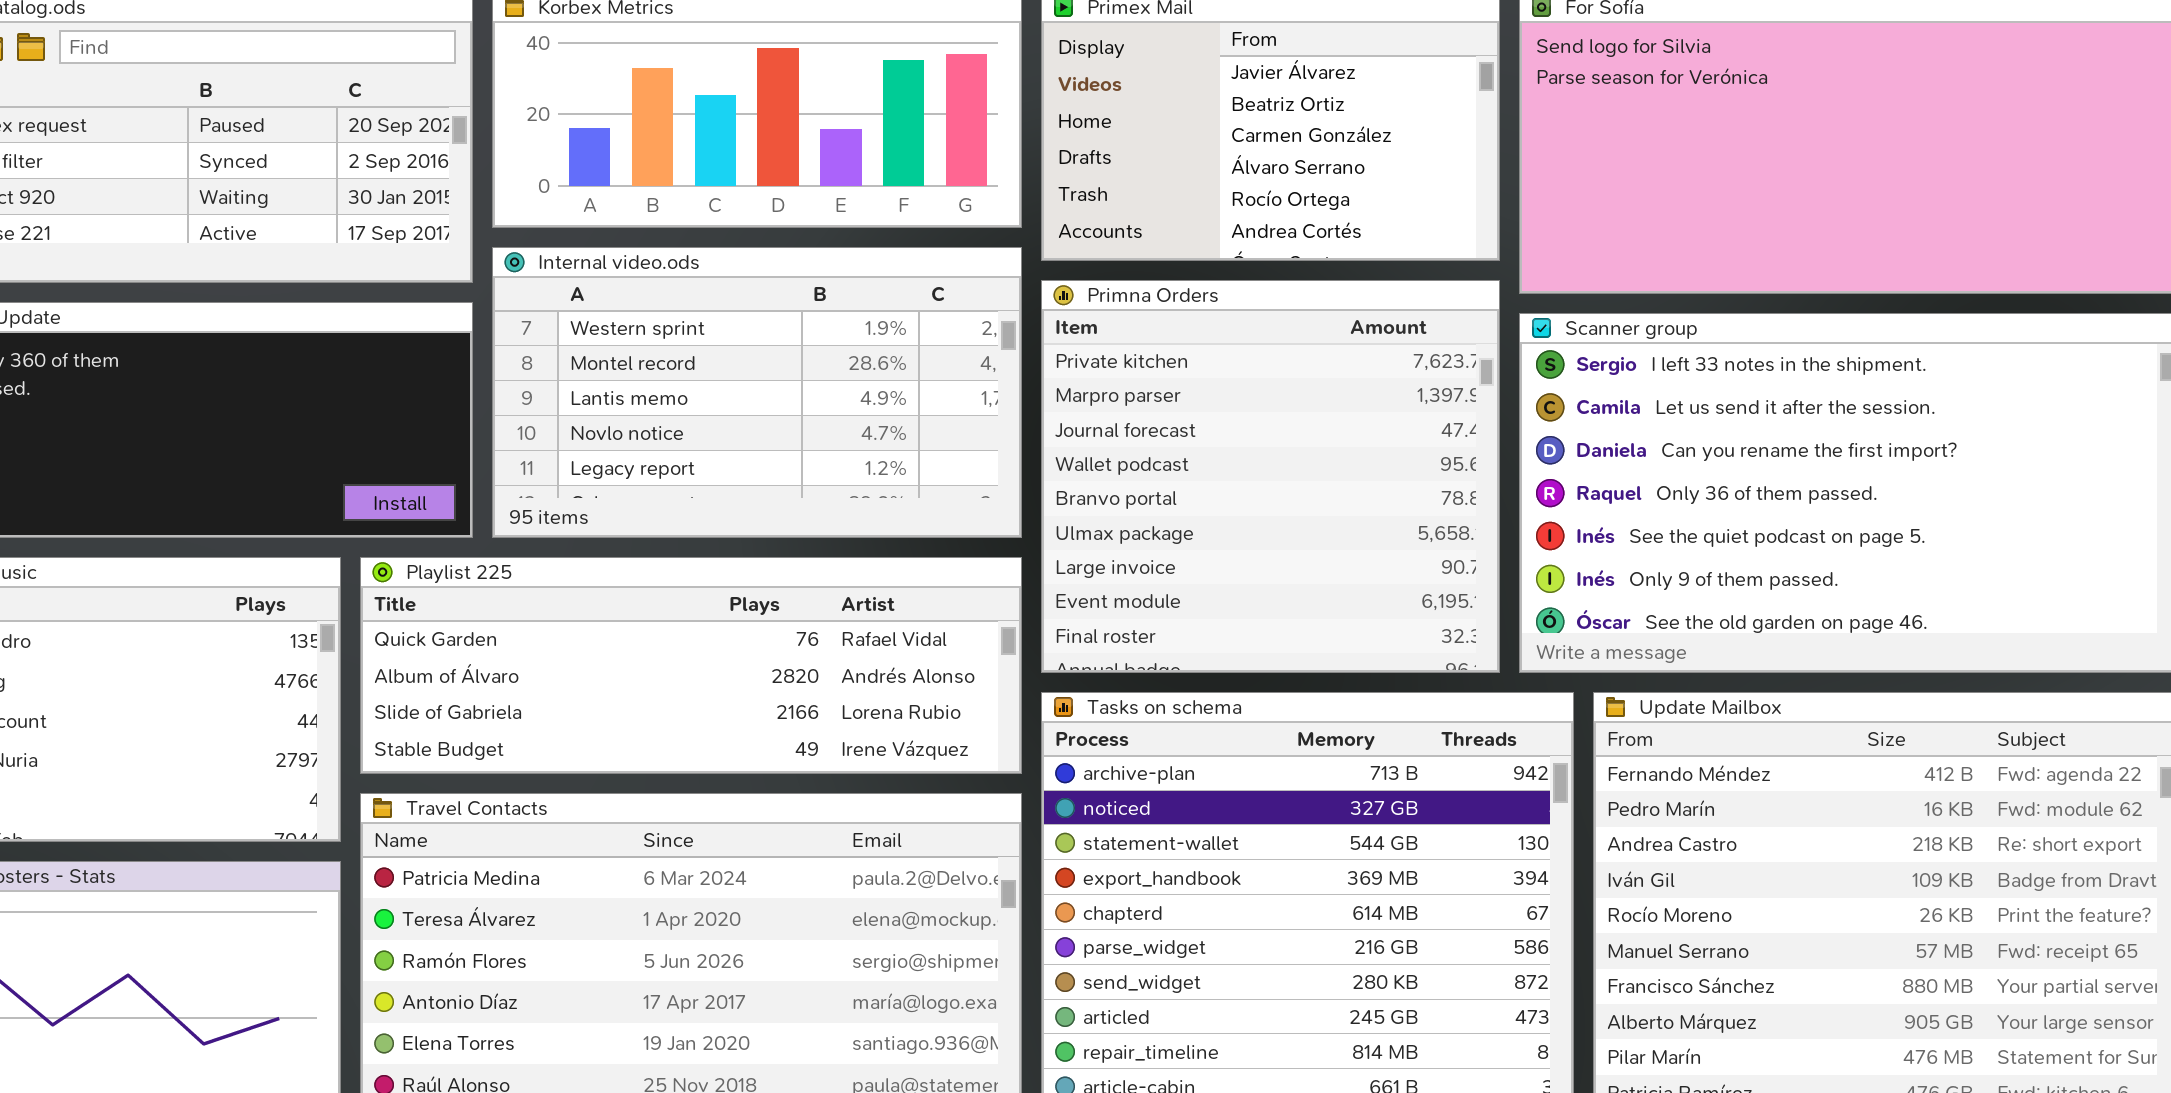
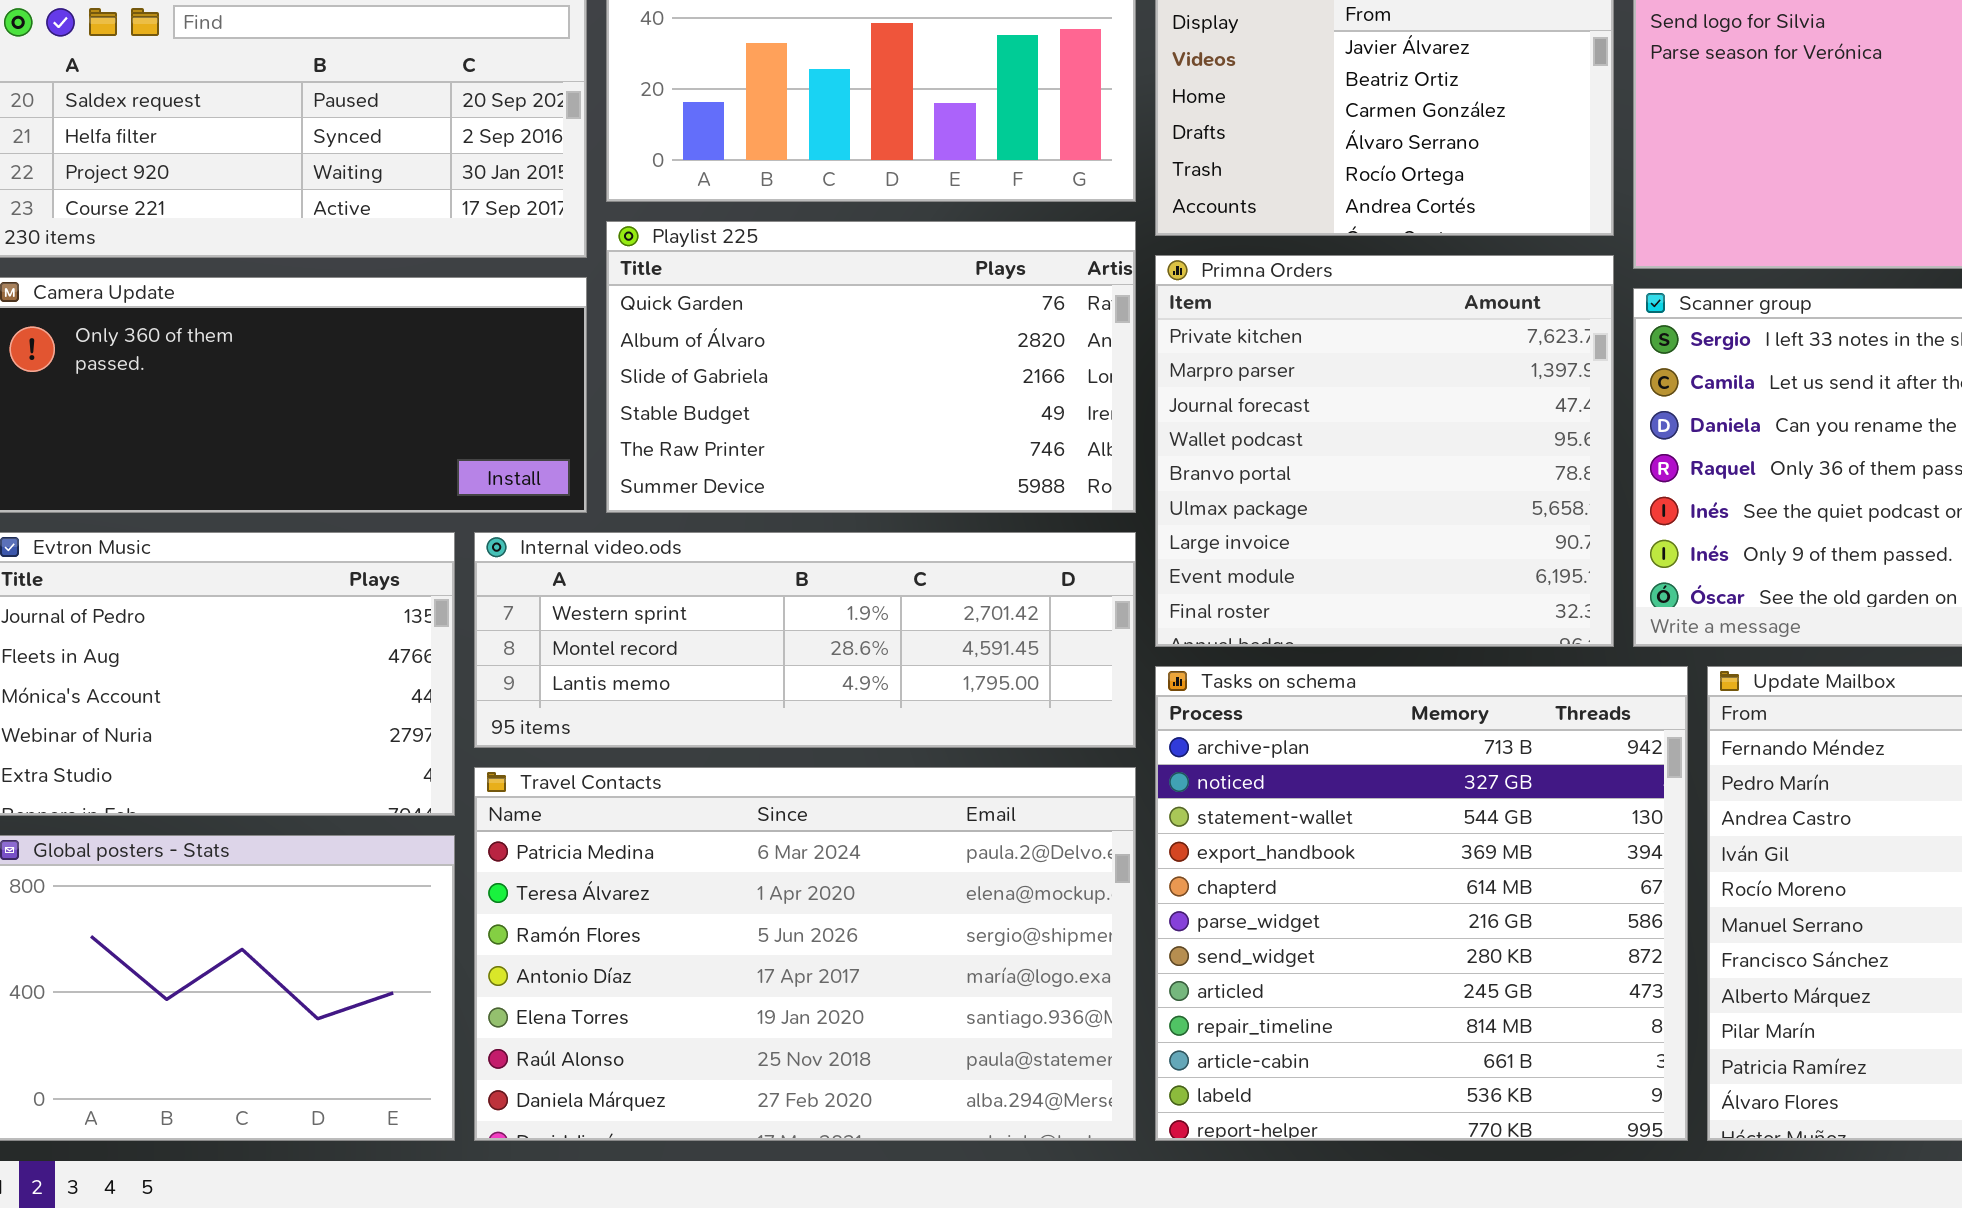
Internal video.ods: [492,247,1022,538] -> [474,532,1136,748], moved, resized
Playlist 225: [360,557,1022,774] -> [606,221,1136,513], moved, resized

